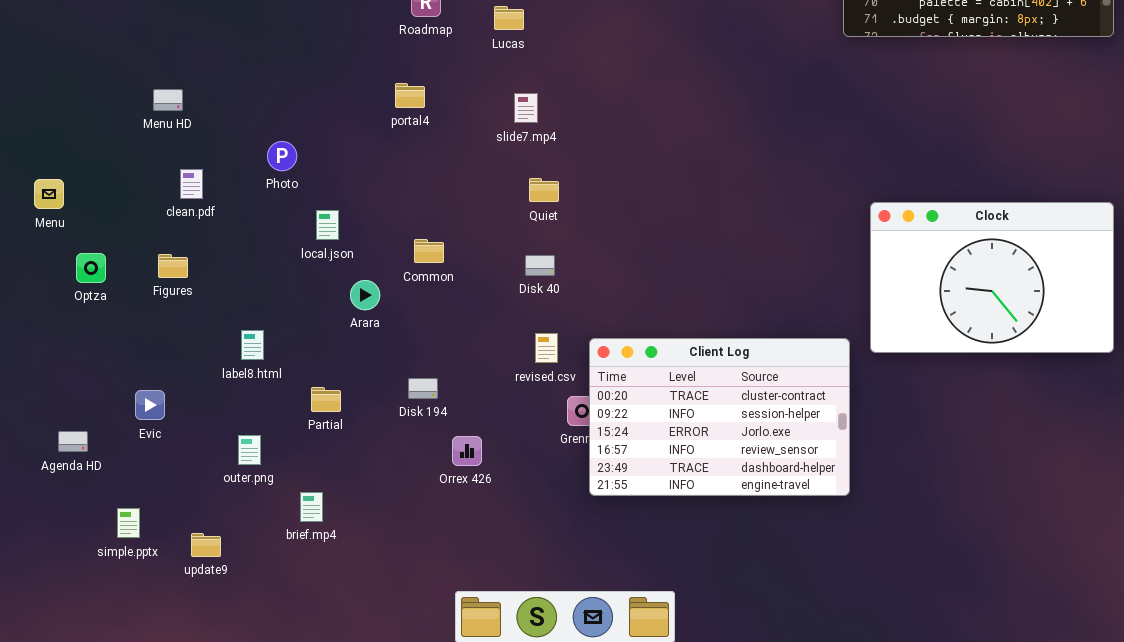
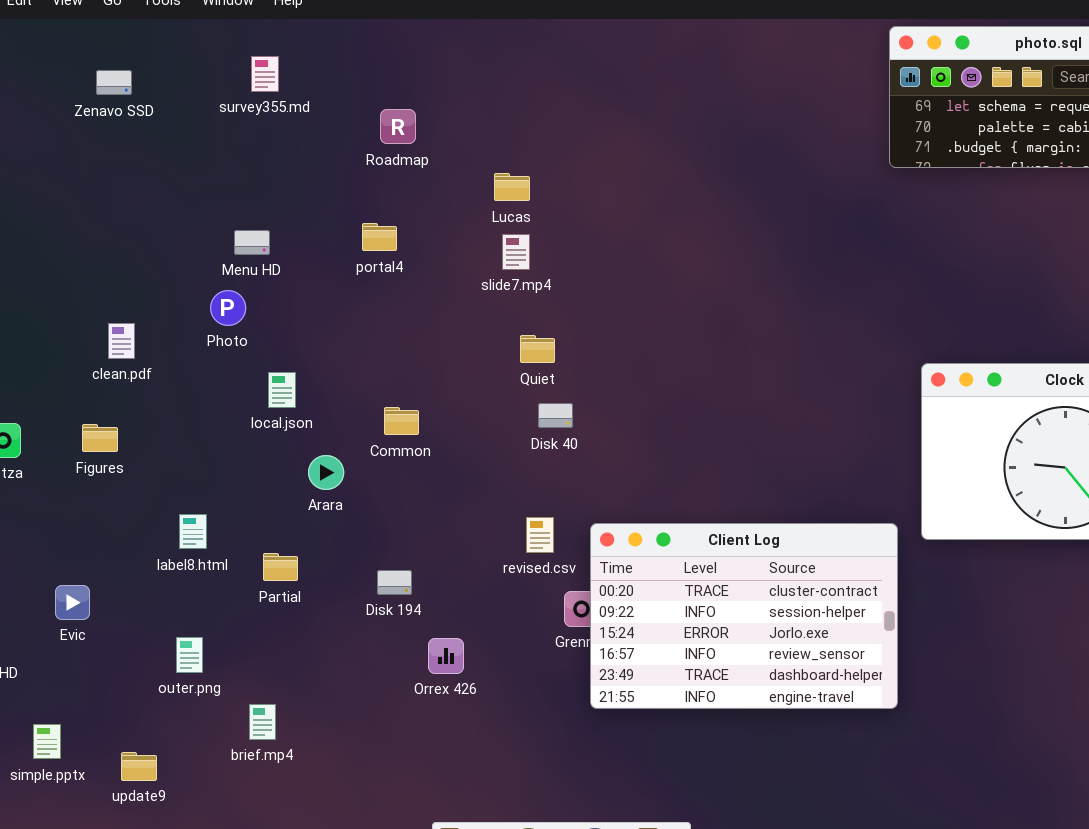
Lucas: [494,6,524,30] -> [494,173,530,201], moved
Menu HD: [153,89,183,111] -> [234,230,270,255], moved
Disk 40: [525,255,555,276] -> [538,403,573,428], moved
Partial: [311,387,341,412] -> [263,553,298,581], moved

